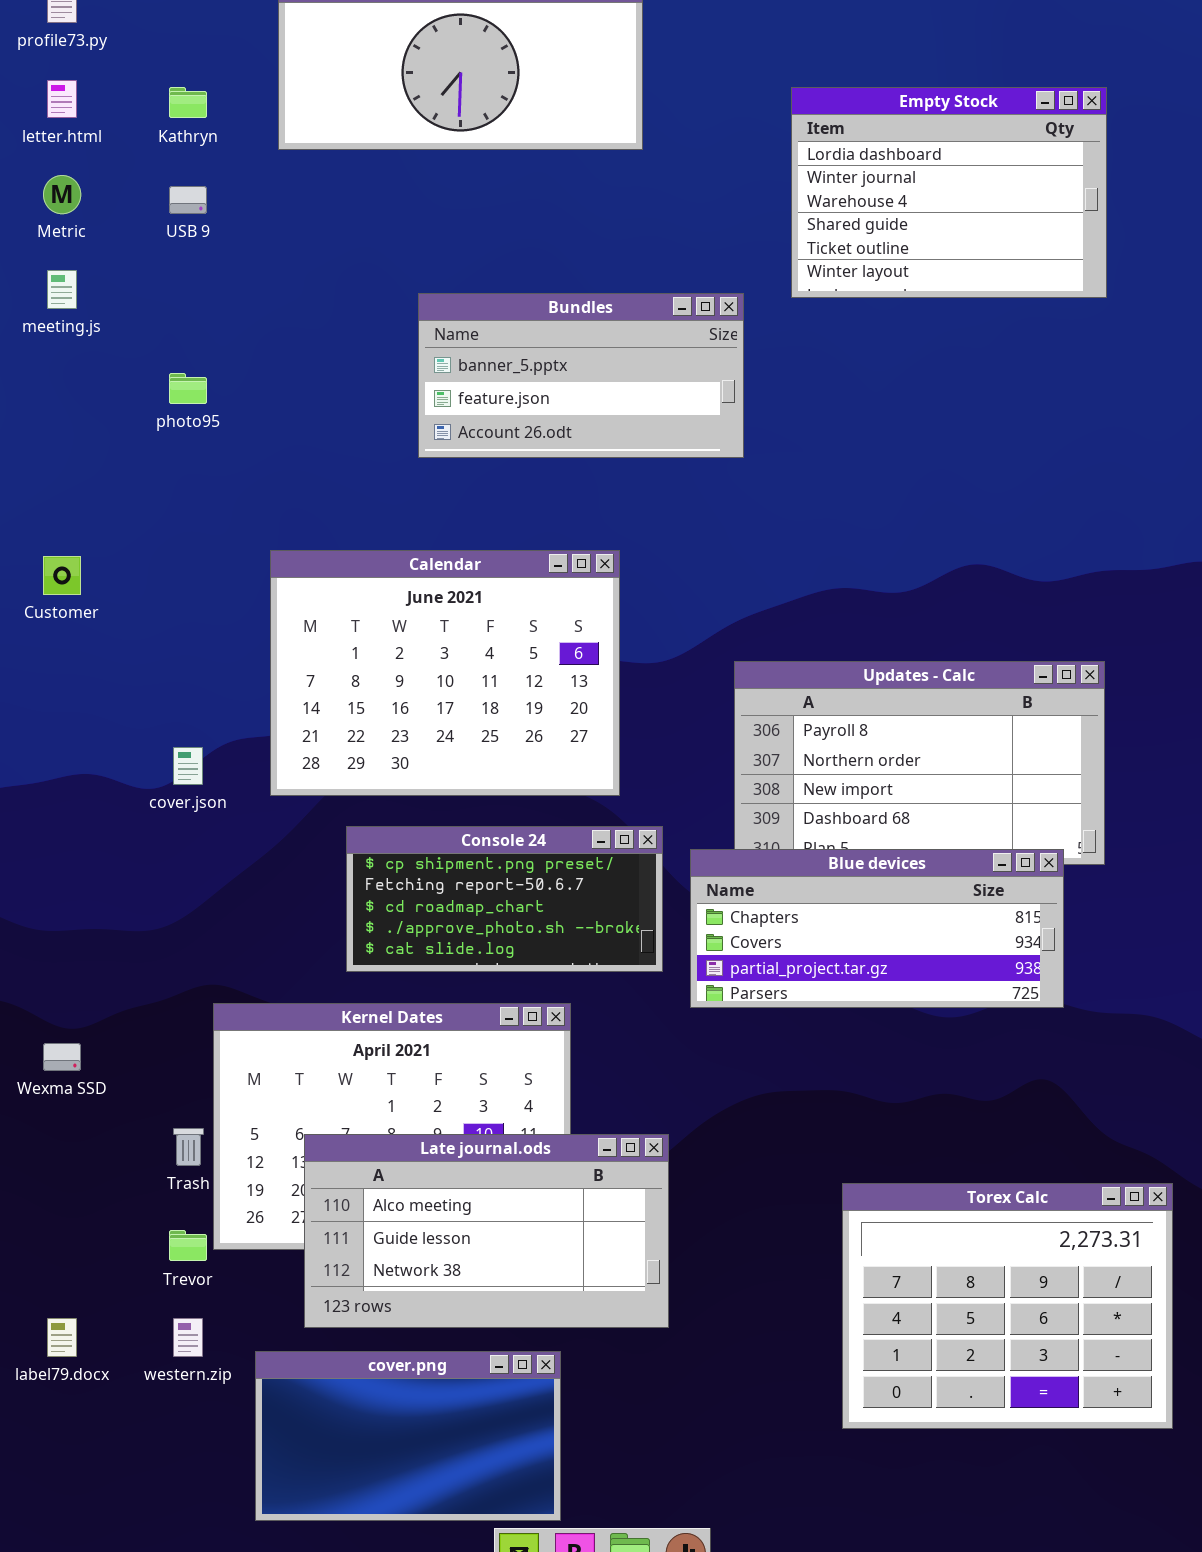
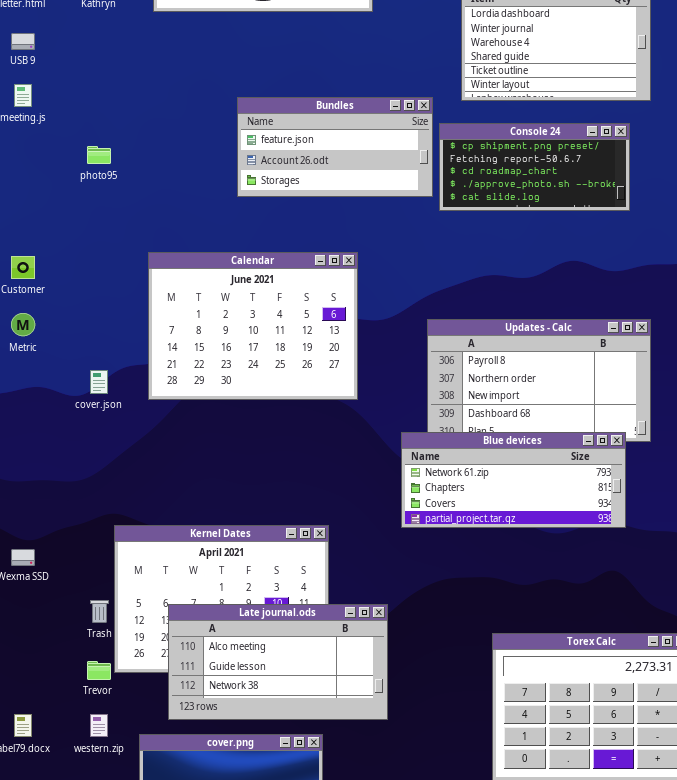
Metric: [43,175,81,214] -> [11,313,35,336], moved
USB 9: [169,186,207,214] -> [11,33,35,50], moved
Bundles: [418,293,744,458] -> [237,97,433,197], scrolled down 1 row
Console 24: [346,826,663,972] -> [439,123,630,211], moved
Blue devices: [690,849,1064,1008] -> [401,432,626,528], scrolled up 1 row

